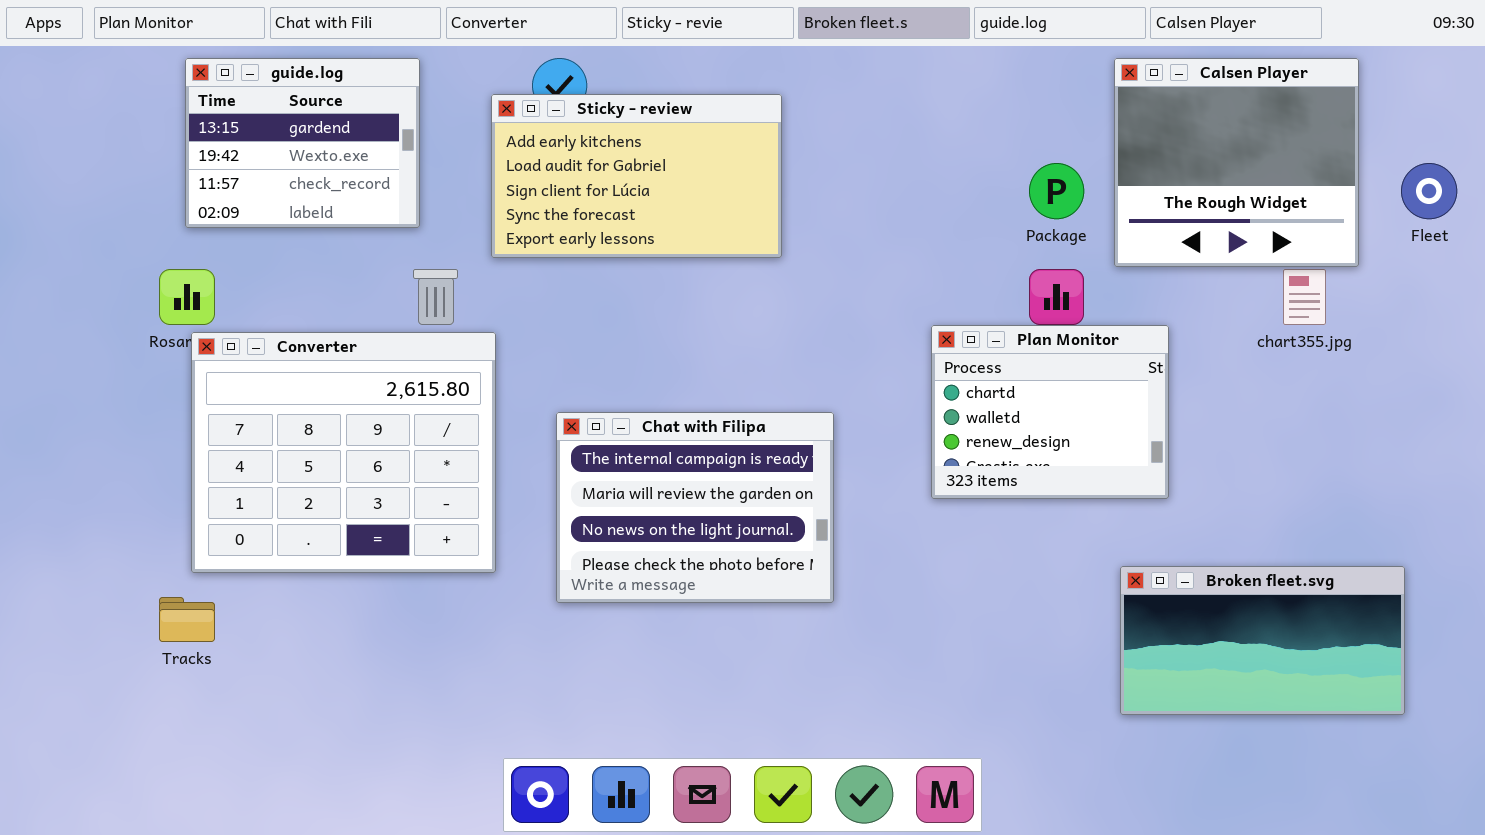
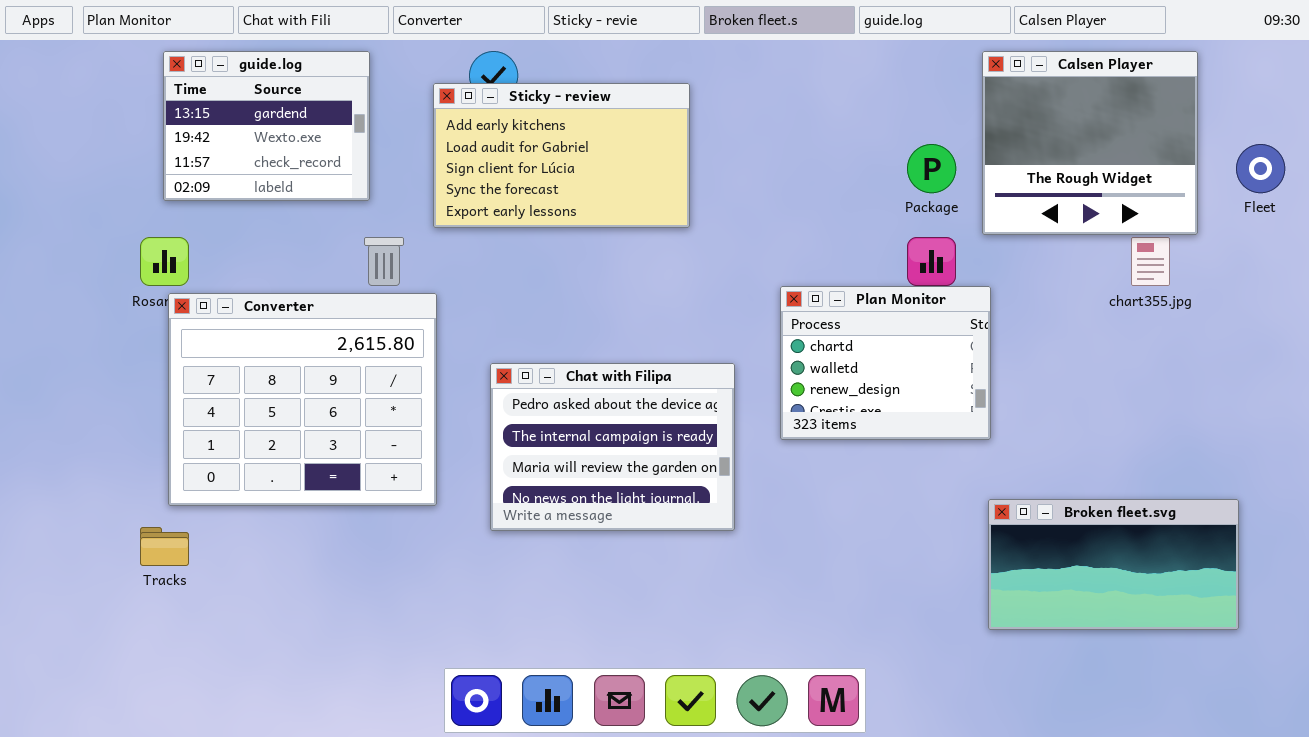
Plan Monitor: [931,325,1169,499] -> [780,286,991,440], moved
Chat with Filipa: [556,412,834,603] -> [490,363,735,531], scrolled up 1 row

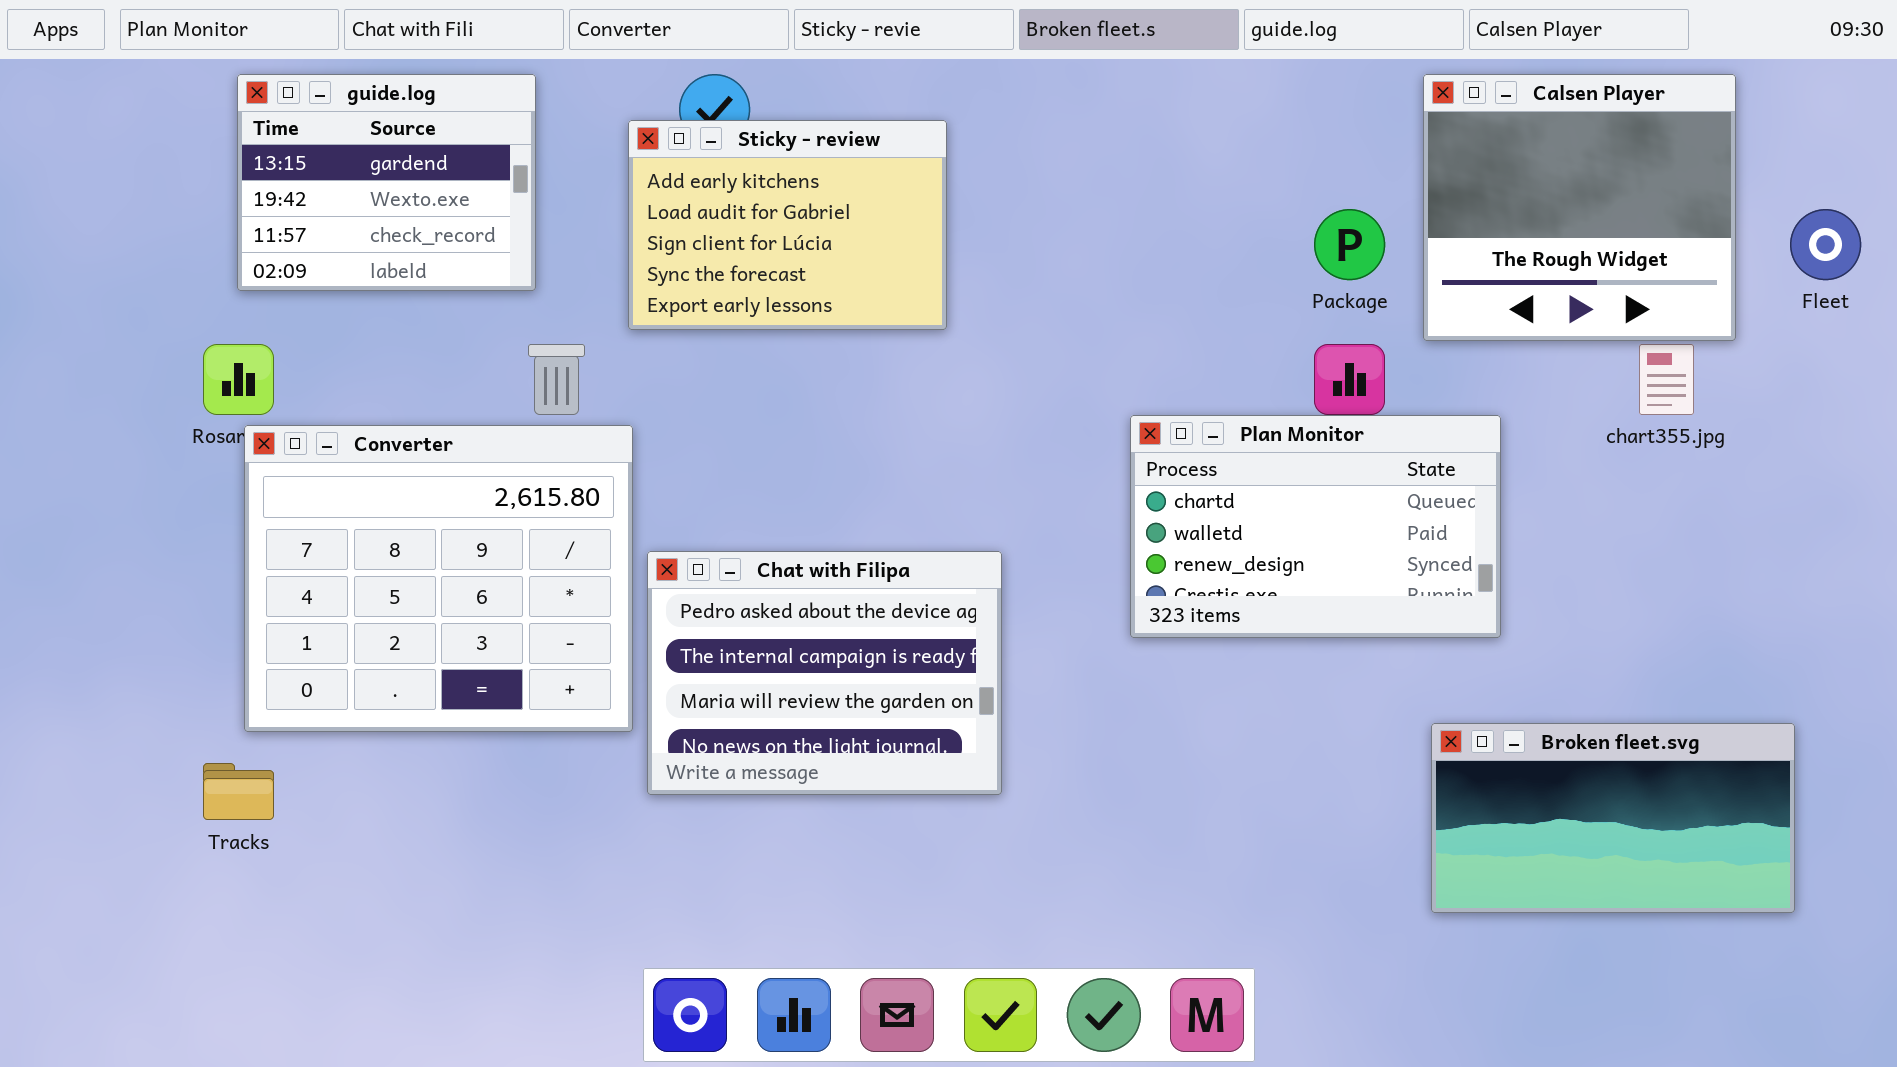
Sticky - review: [433,83,690,228] -> [628,120,947,330], resized
Plan Monitor: [780,286,991,440] -> [1130,415,1501,638], resized
Chat with Filipa: [490,363,735,531] -> [647,551,1002,795], moved

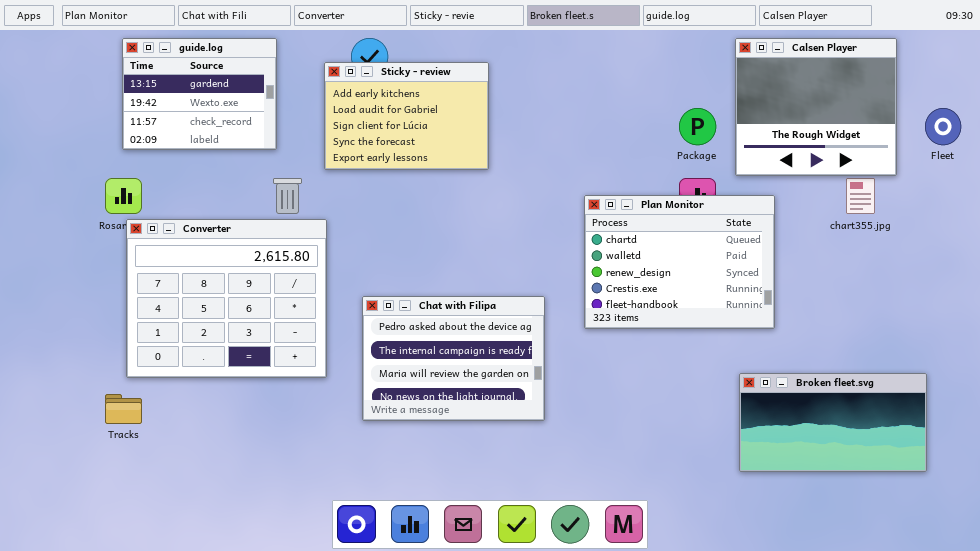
Plan Monitor: [1130,415,1501,638] -> [584,195,775,329], resized
Chat with Filipa: [647,551,1002,795] -> [362,296,545,421], moved

